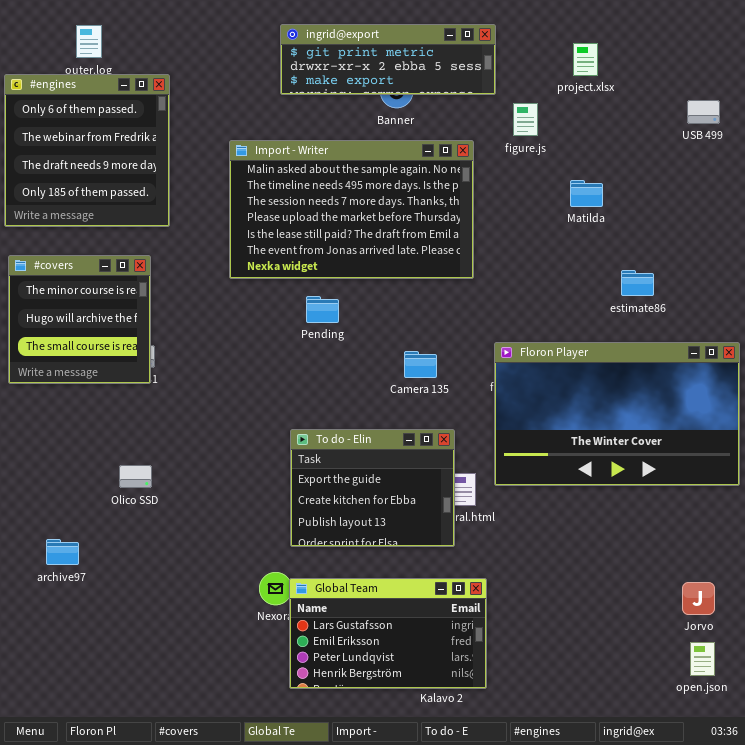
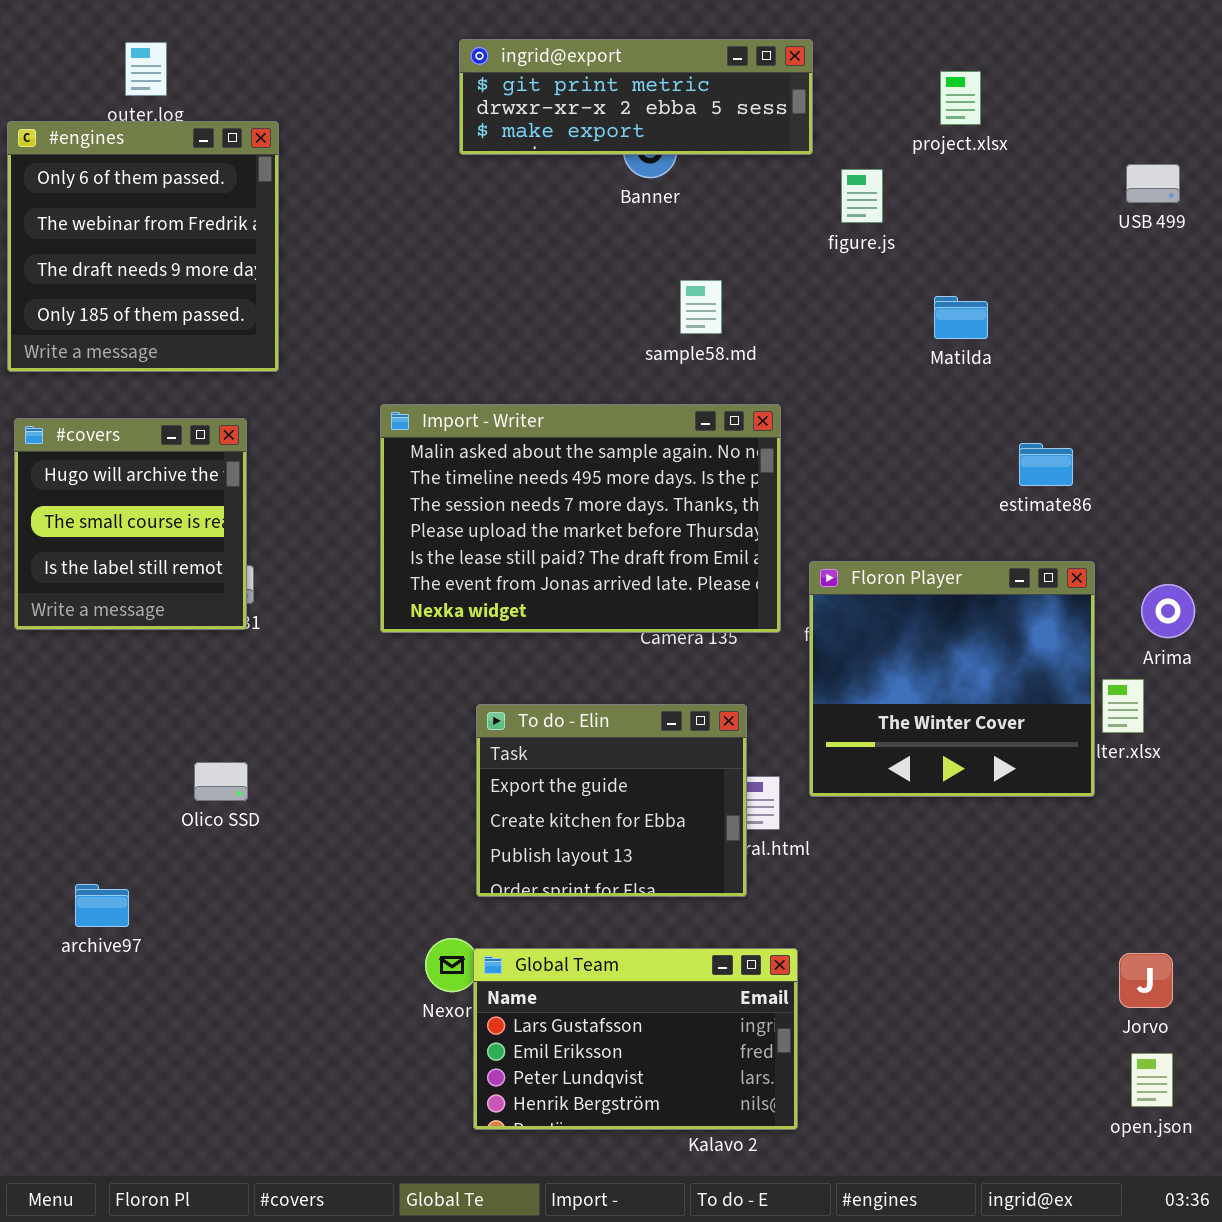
Import - Writer: [229,140,474,279] -> [380,404,781,633], moved
#covers: [8,255,151,384] -> [14,418,247,630], scrolled down 1 row
Floron Player: [494,342,740,486] -> [809,561,1095,797], resized

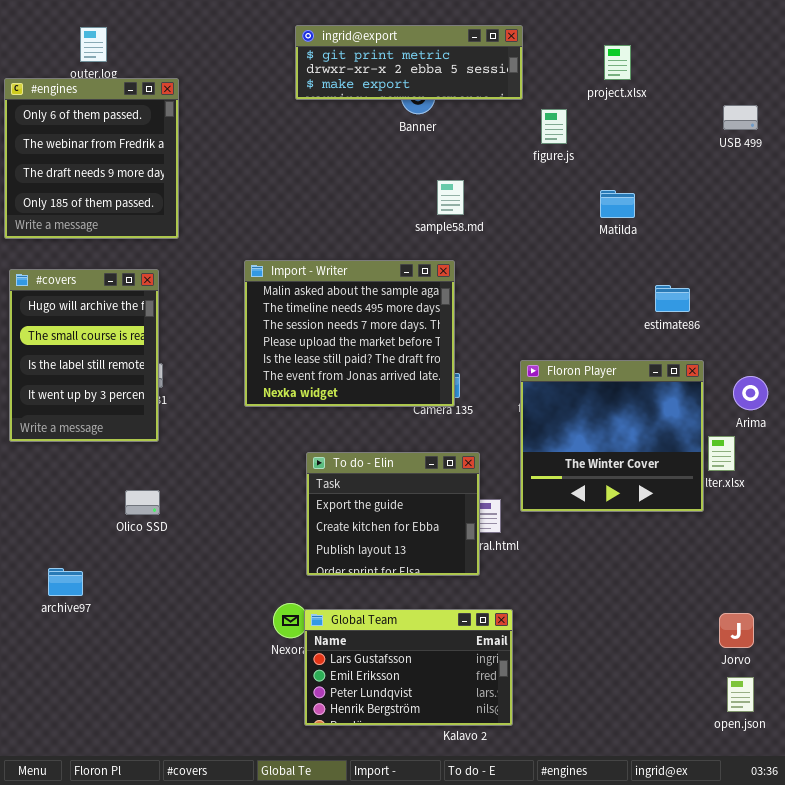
Import - Writer: [380,404,781,633] -> [244,260,455,407], resized
#covers: [14,418,247,630] -> [9,269,159,442], resized

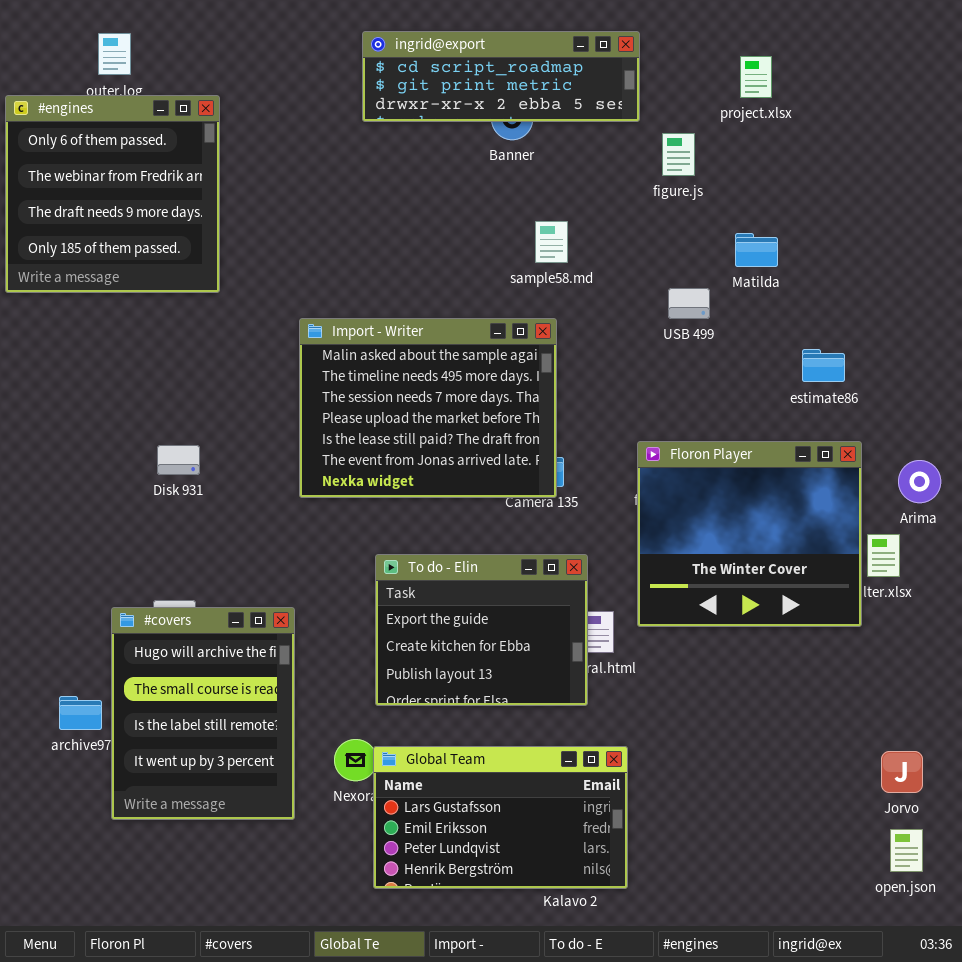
ingrid@export: [295,25,523,100] -> [362,31,640,122], scrolled up 1 row
USB 499: [723,105,758,130] -> [668,288,710,319], moved
#covers: [9,269,159,442] -> [111,607,295,820], moved

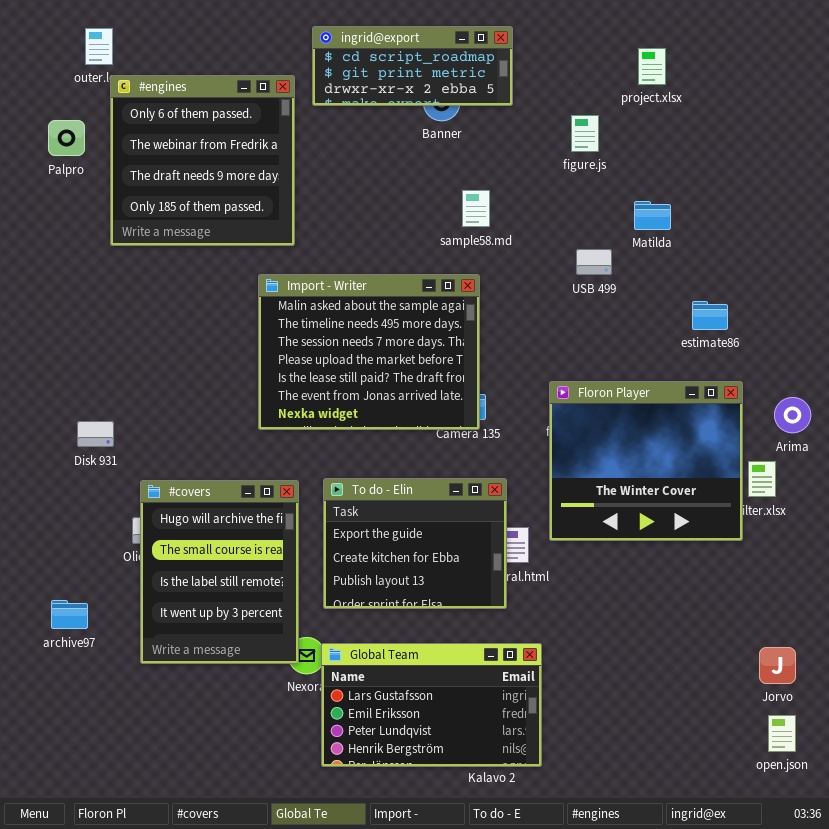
ingrid@export: [362,31,640,122] -> [312,26,513,106], resized
#engines: [5,95,220,293] -> [110,75,295,246], moved
Disk 931: [157,445,200,475] -> [77,421,114,447], moved
#covers: [111,607,295,820] -> [140,480,299,664], moved

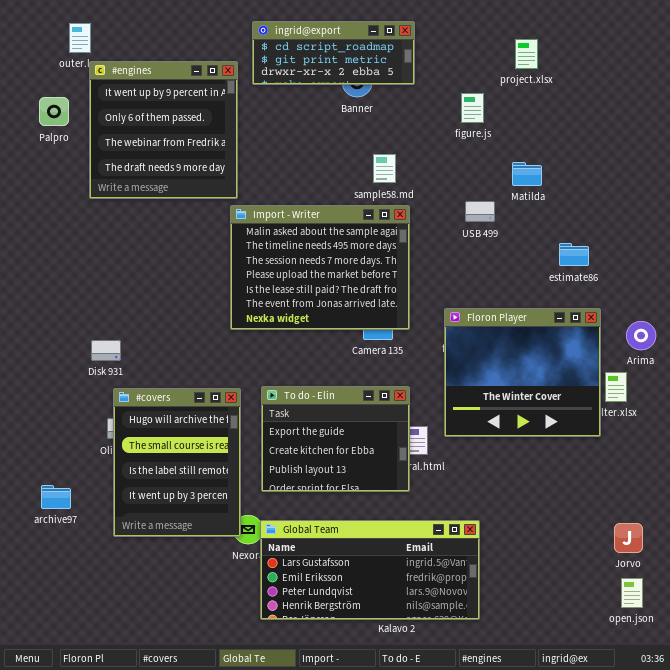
#engines: [110,75,295,246] -> [89,61,238,199], scrolled up 1 row
Import - Writer: [258,274,480,430] -> [230,205,410,330], moved
Disk 931: [77,421,114,447] -> [91,340,121,361], moved
Global Team: [321,643,542,767] -> [260,520,480,620], resized

